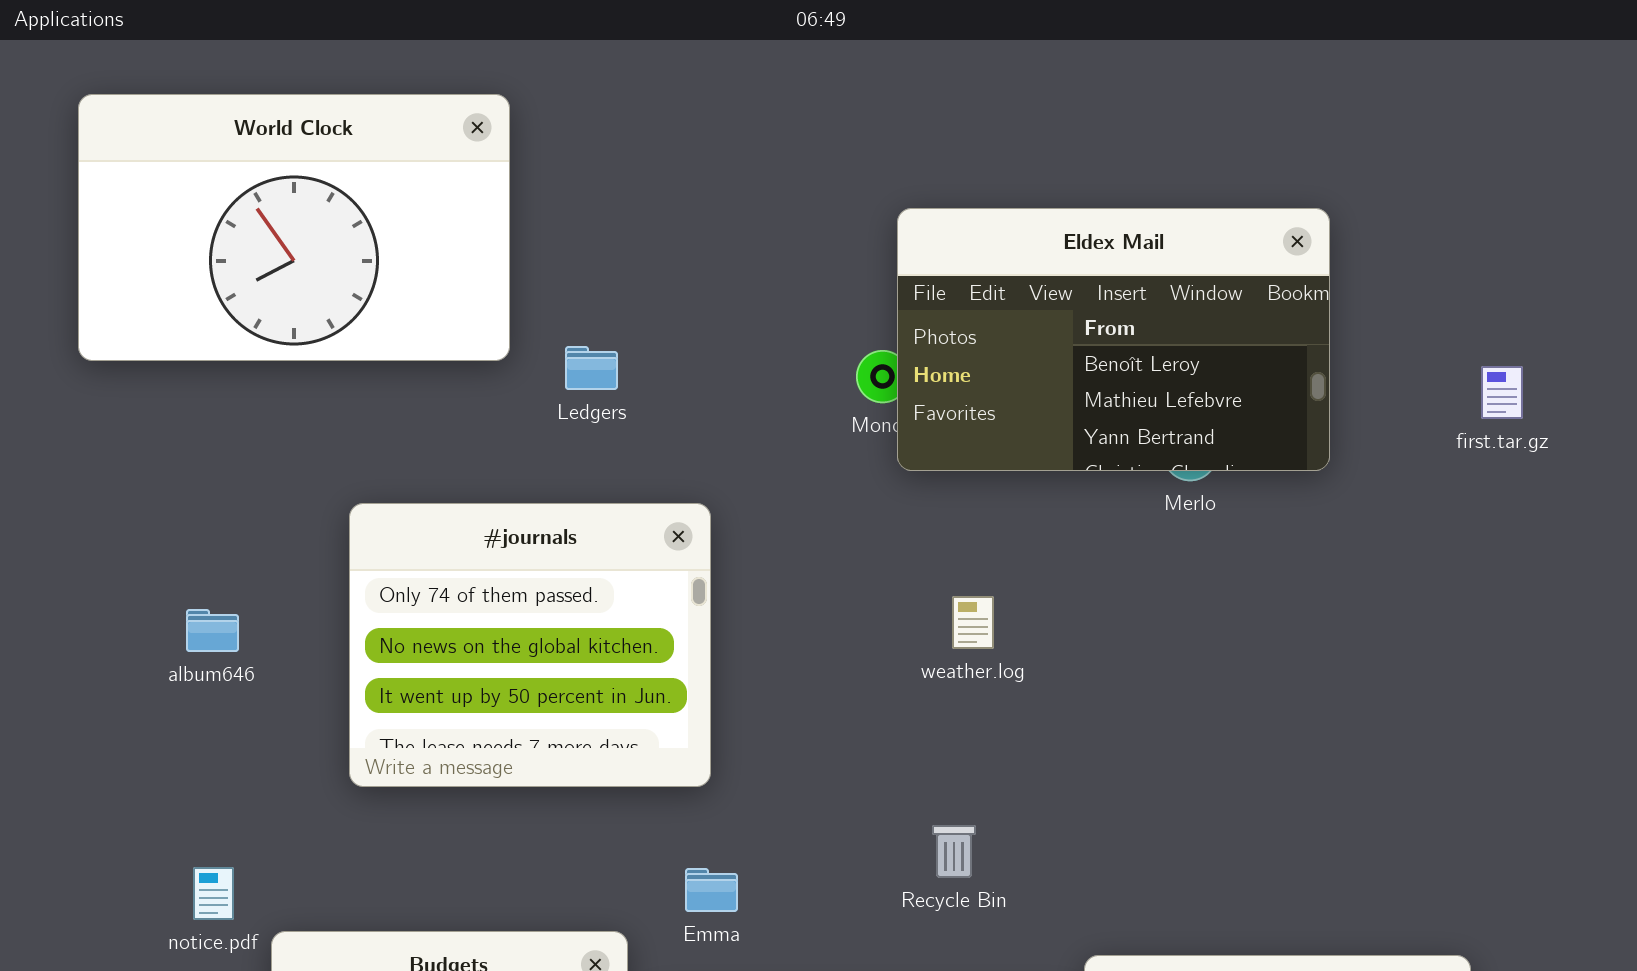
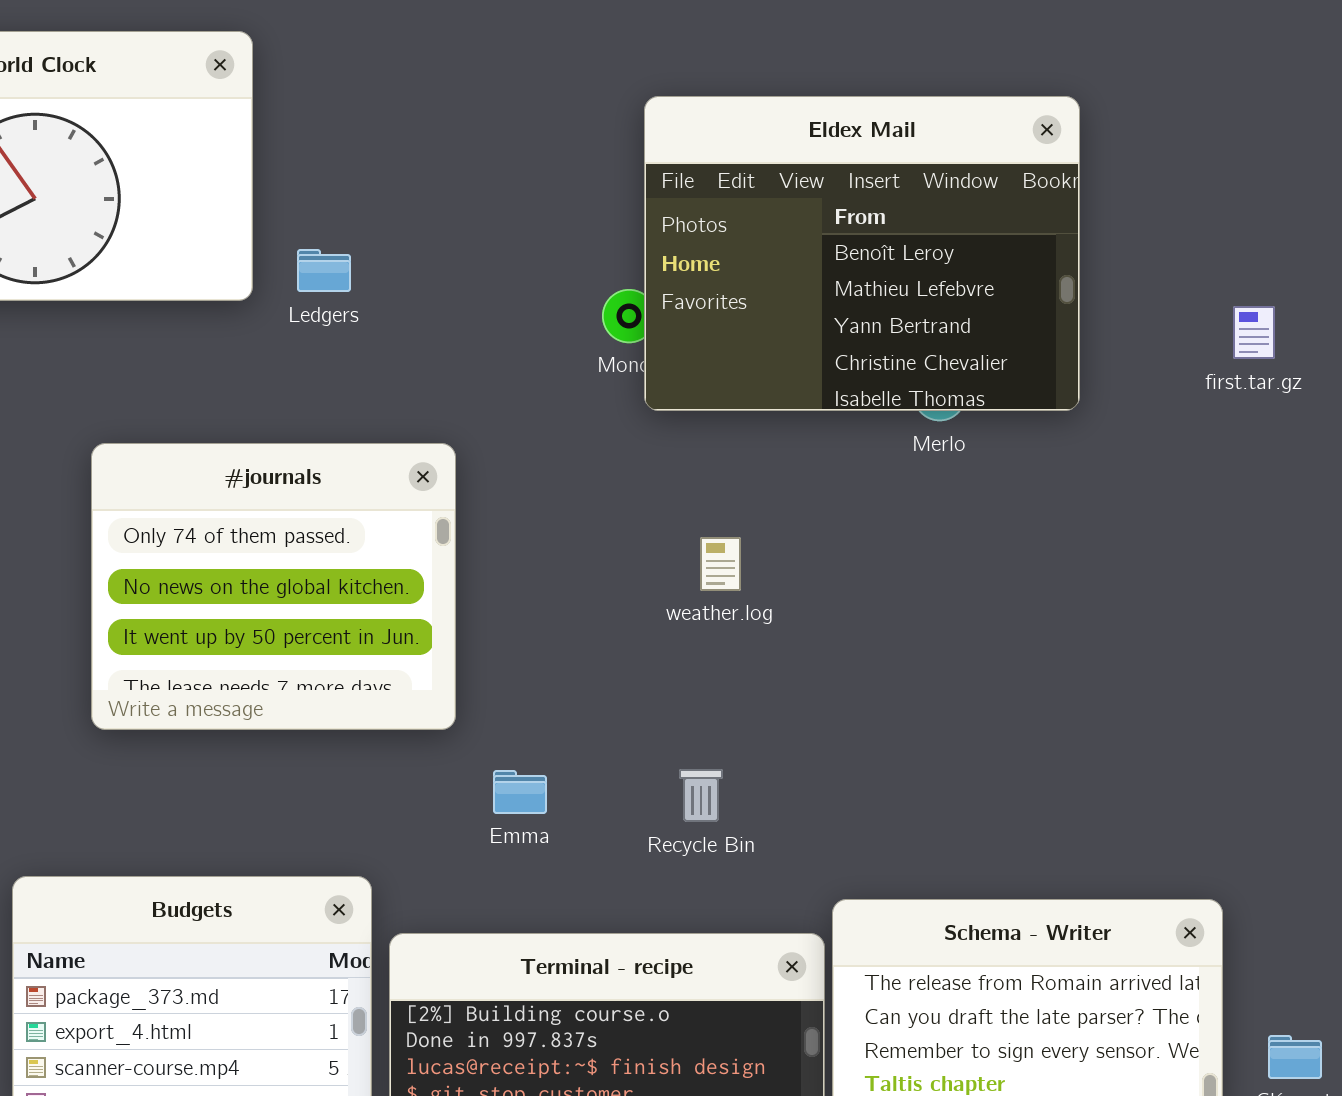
Eldex Mail: [897,208,1330,471] -> [644,96,1080,411], resized
Ledgers: [565,346,618,390] -> [297,249,351,292], moved
Emma: [685,868,738,912] -> [493,770,547,814], moved

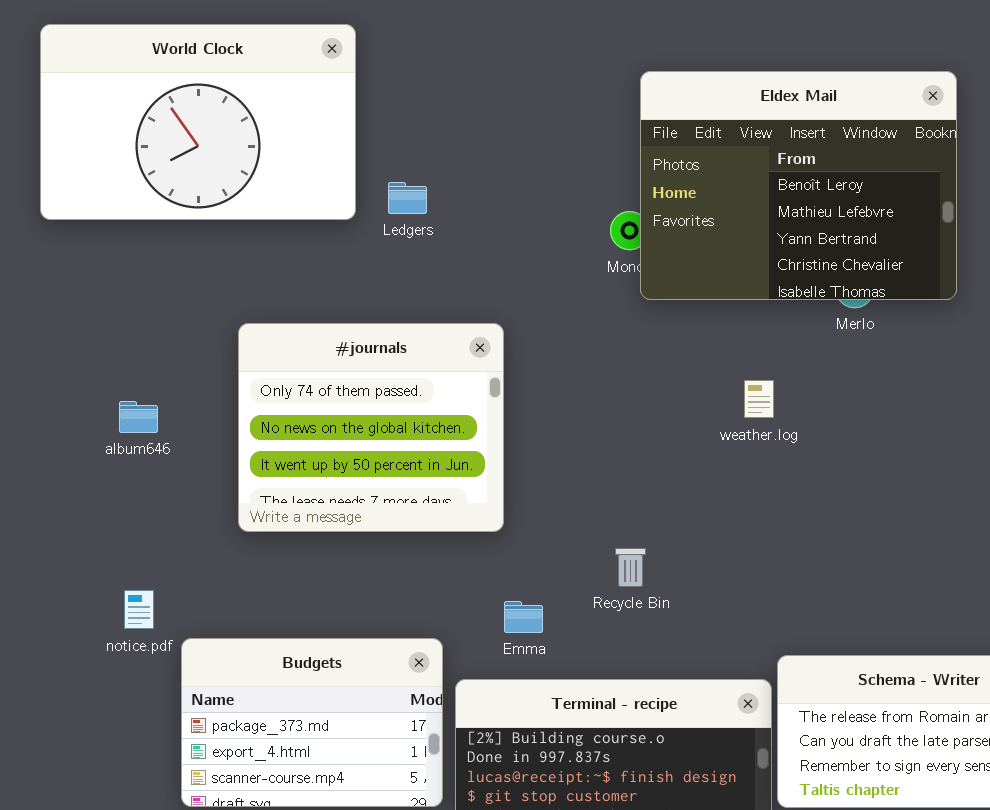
weather.log: [700,537,741,591] -> [744,380,774,418], moved
Recycle Bin: [679,769,723,822] -> [615,548,646,587], moved
Emma: [493,770,547,814] -> [504,601,543,633], moved

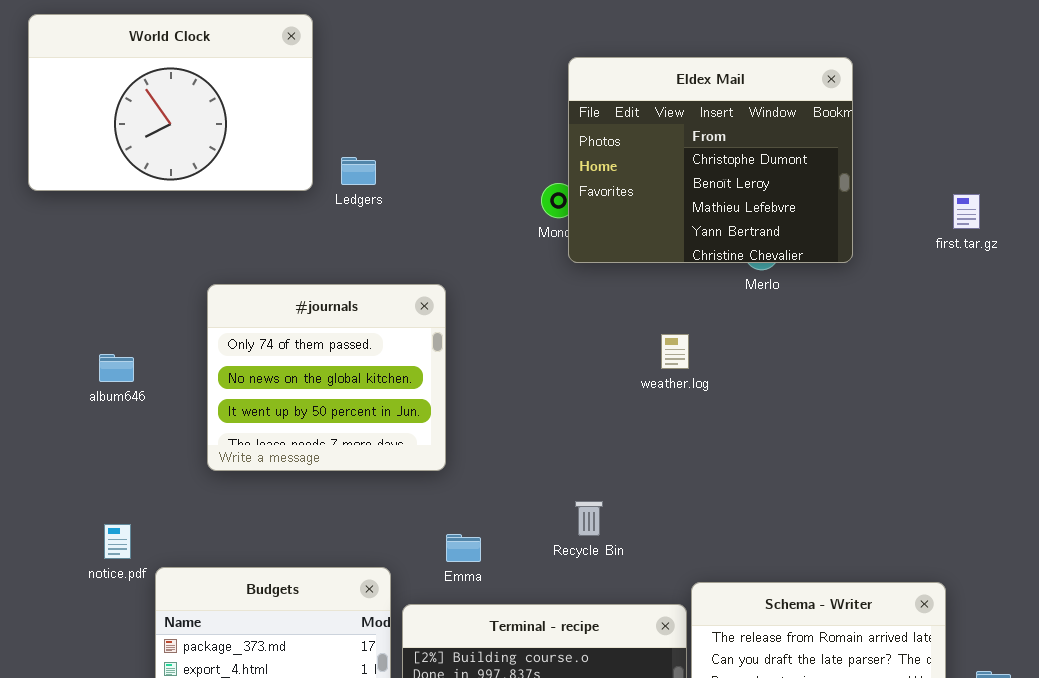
Eldex Mail: [640,71,957,300] -> [568,57,853,263], scrolled up 1 row
Recycle Bin: [615,548,646,587] -> [575,501,603,536], moved

